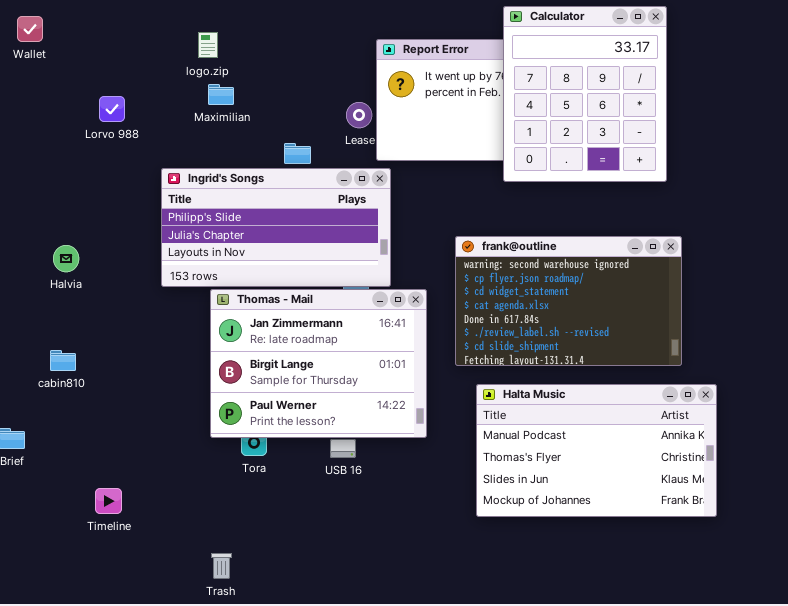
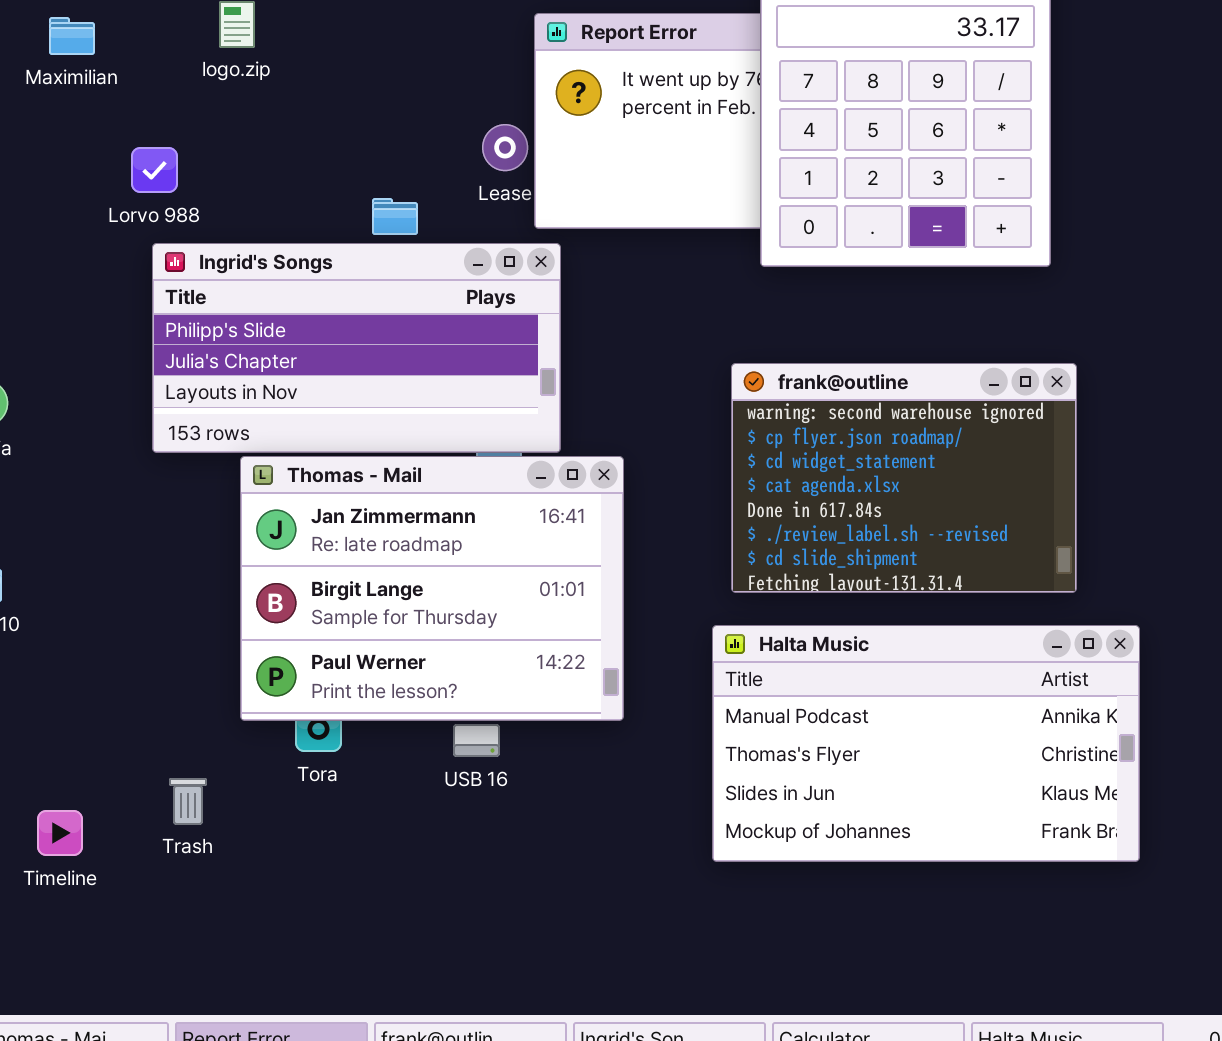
Maximilian: [208,84,234,105] -> [49,17,95,55], moved
Lorvo 988: [99,96,125,122] -> [131,147,178,193], moved
frank@outline: [455,236,682,366] -> [731,363,1077,593], resized
Trash: [211,553,232,579] -> [169,778,207,825], moved

